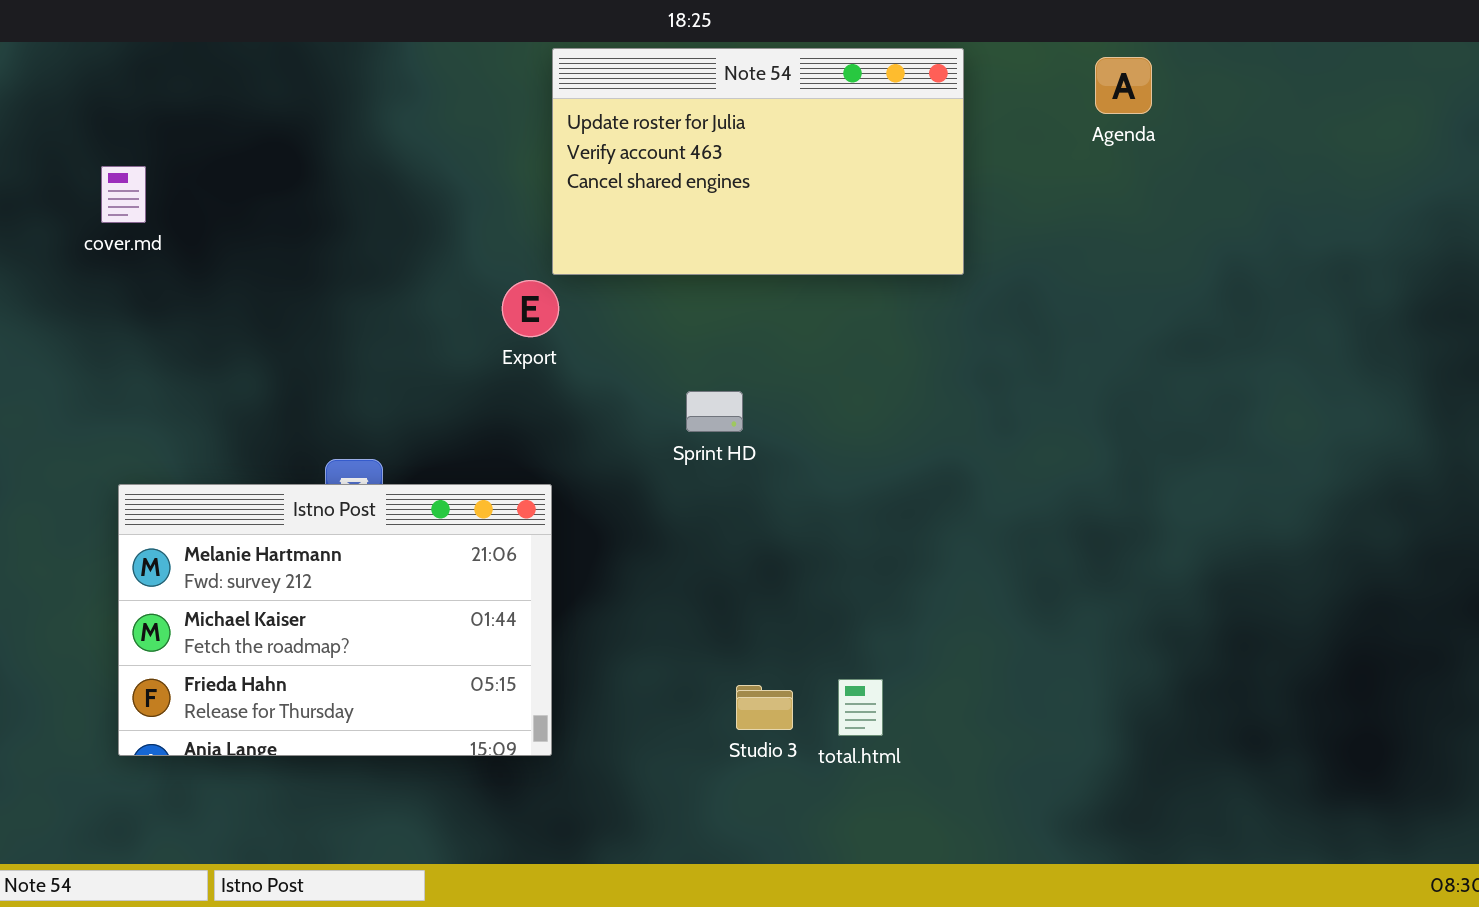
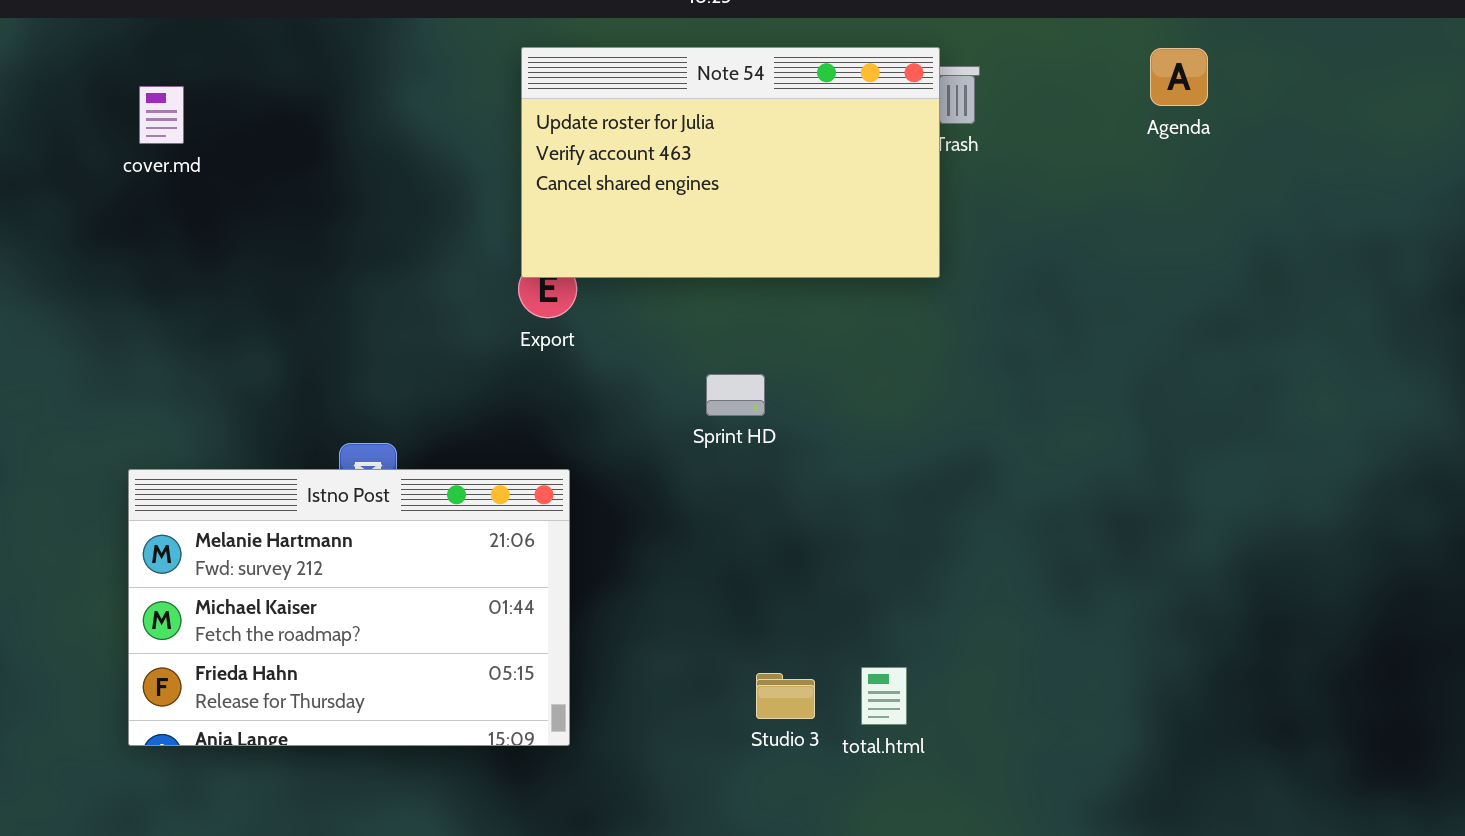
Note 54: [552,48,964,275] -> [521,47,940,278], moved
Agenda: [1095,57,1152,114] -> [1150,48,1208,106], moved
cover.md: [101,166,146,223] -> [139,86,184,144], moved

